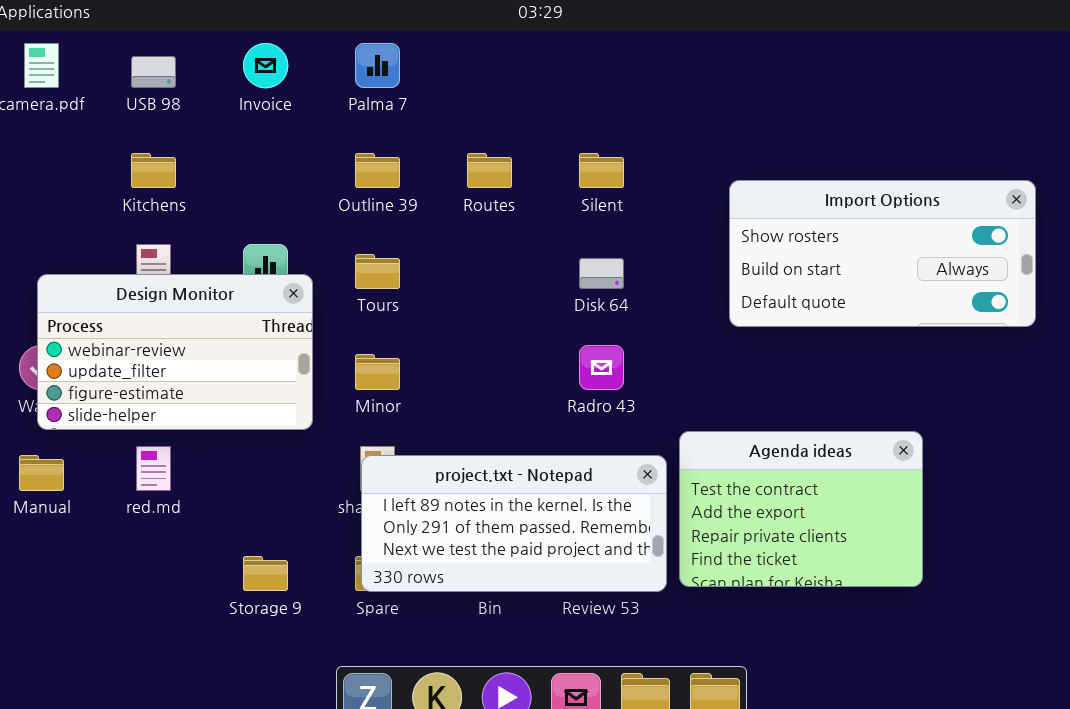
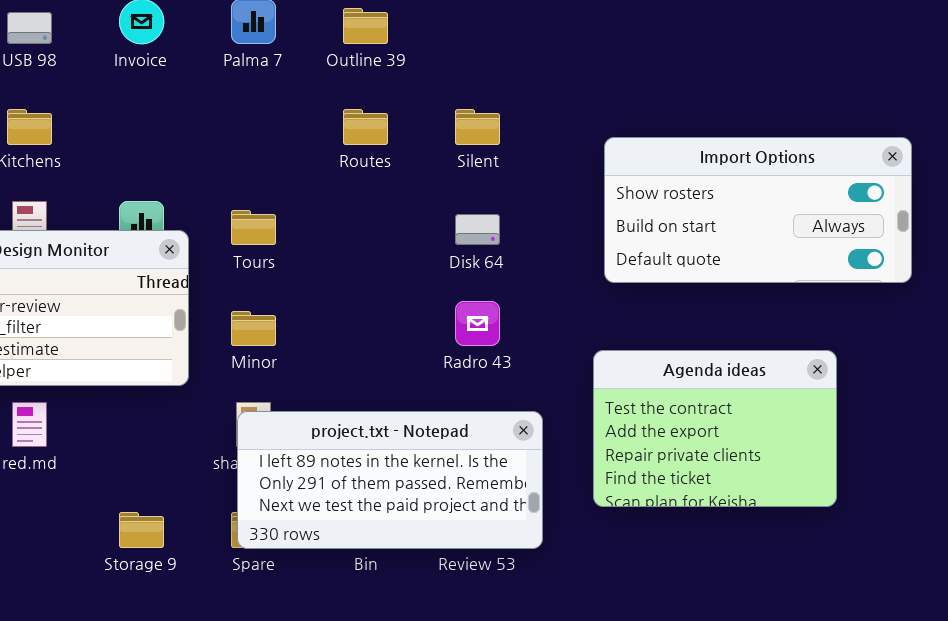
Outline 39: [355,153,400,188] -> [343,8,388,44], moved
Agenda ideas: [679,431,923,587] -> [593,350,837,507], moved

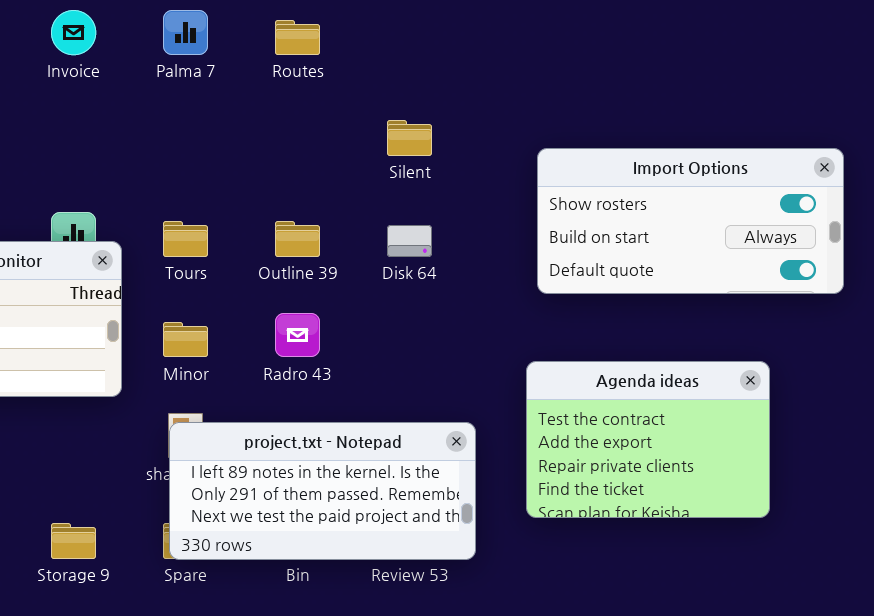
Outline 39: [343,8,388,44] -> [275,221,320,257], moved
Routes: [343,109,388,145] -> [275,20,320,55], moved
Radro 43: [455,301,500,346] -> [275,313,320,357], moved

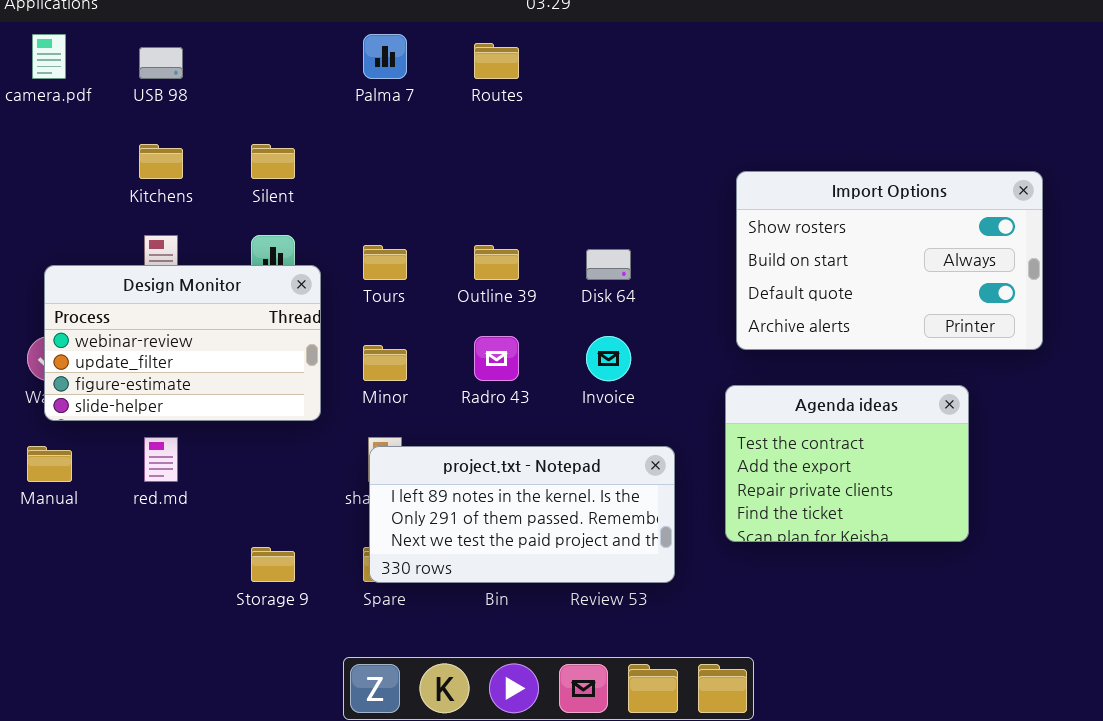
Invoice: [51,10,96,55] -> [586,336,631,381], moved
Silent: [387,120,432,156] -> [251,144,295,179], moved
Import Options: [537,148,844,294] -> [736,171,1043,350], resized

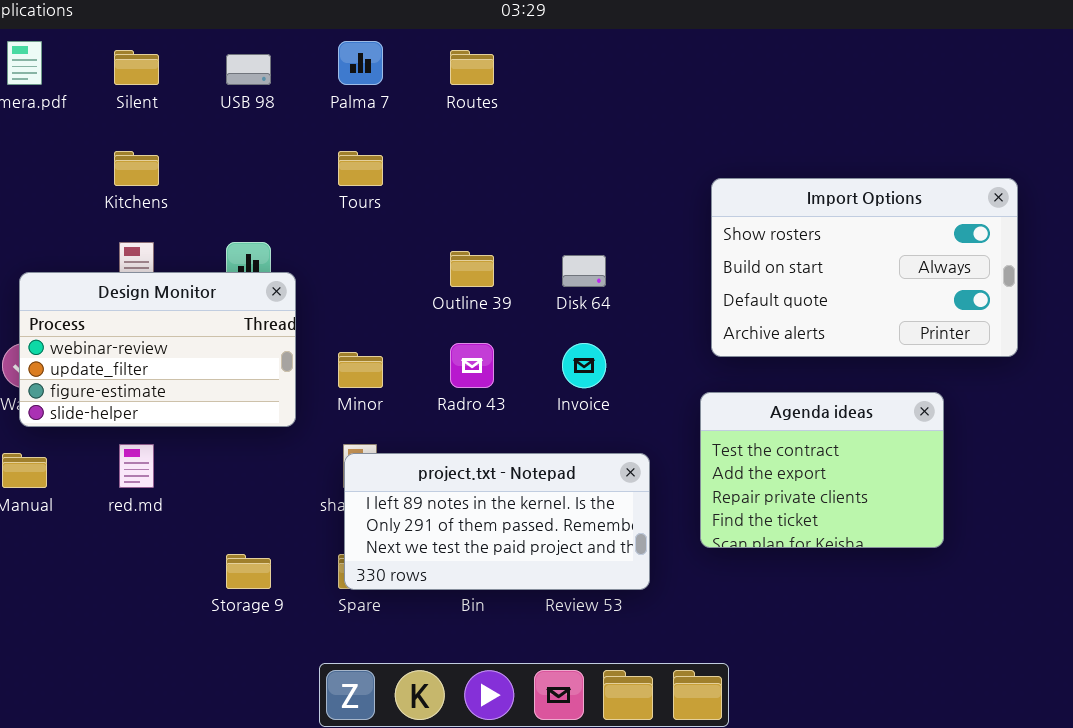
USB 98: [139,47,183,79] -> [226,54,271,85], moved
Silent: [251,144,295,179] -> [114,50,159,85], moved
Tours: [363,245,407,280] -> [338,151,383,186], moved

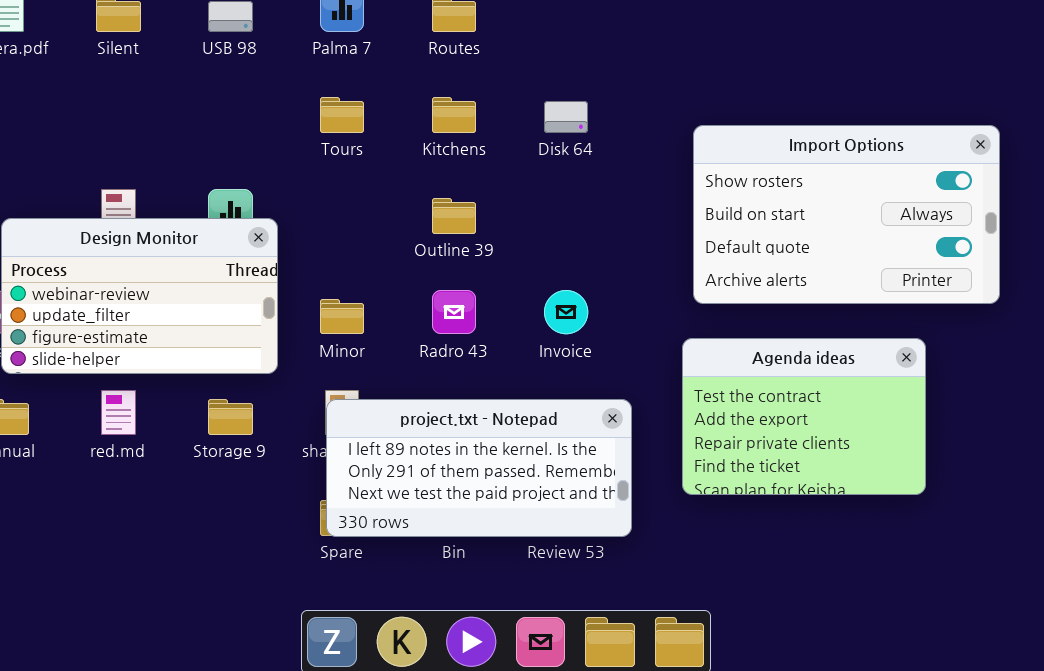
Kitchens: [114,151,159,186] -> [432,97,476,133], moved
Disk 64: [562,255,606,287] -> [544,101,588,133], moved
Storage 9: [226,554,271,589] -> [208,399,253,435], moved

